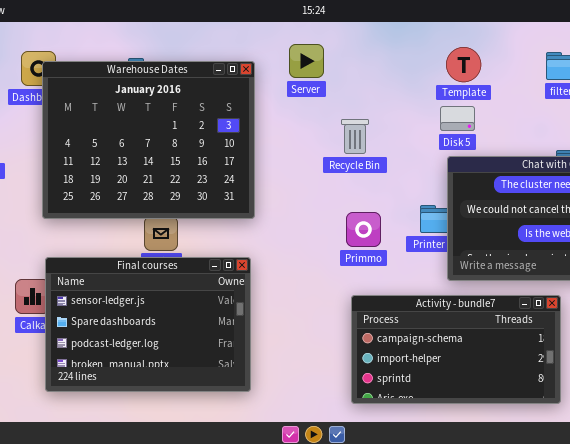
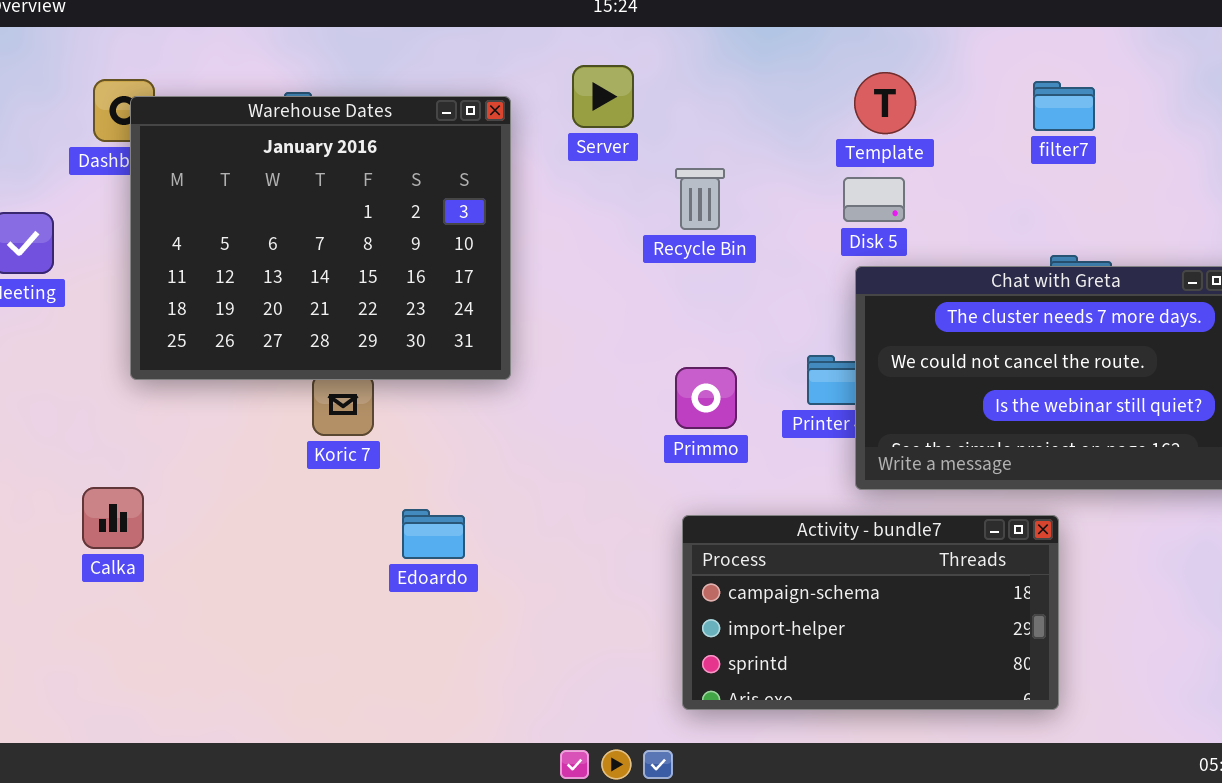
Recycle Bin: [341,119,369,154] -> [675,168,725,230], moved
Final courses: [45,257,251,392] -> none, closed

